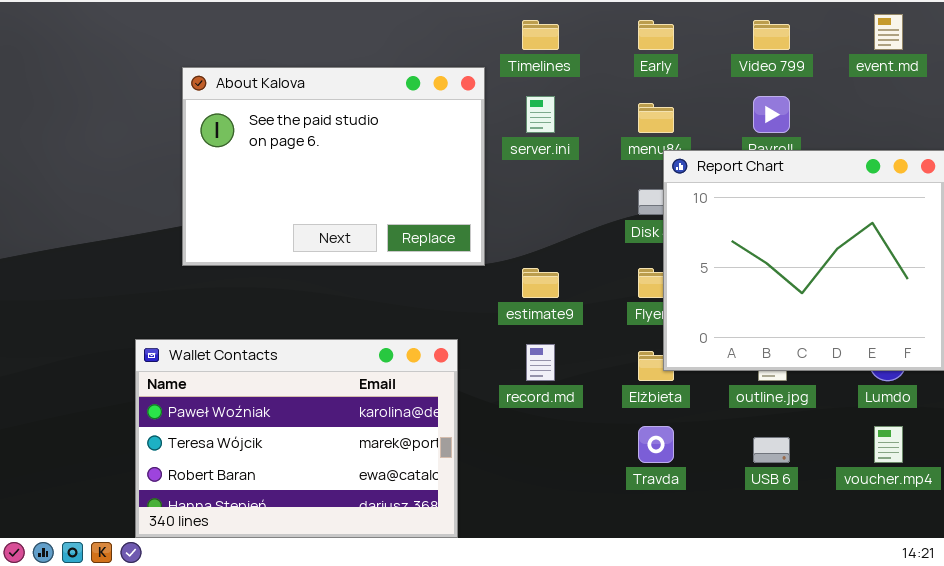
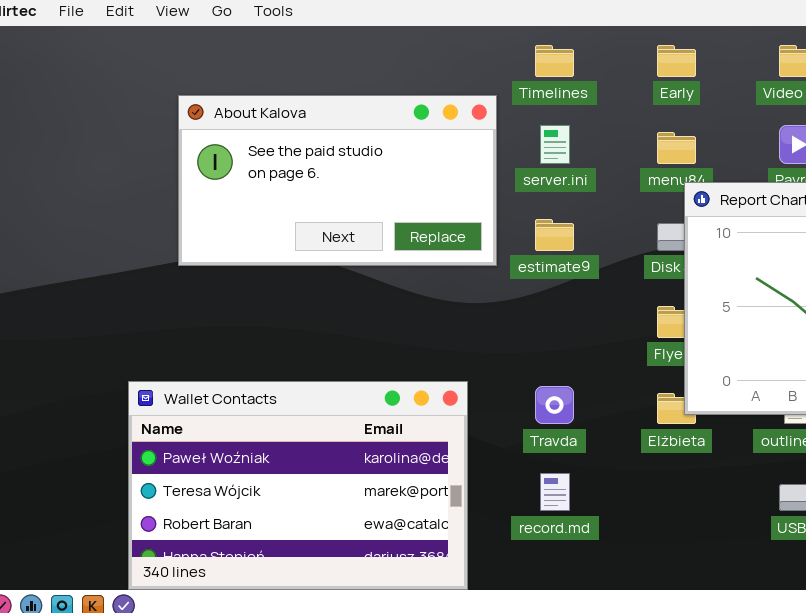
About Kalova: [182,67,485,266] -> [178,95,497,266], resized
estimate9: [522,268,559,298] -> [535,219,574,251], moved
record.md: [526,344,555,381] -> [540,473,570,511], moved
Travda: [638,426,674,463] -> [535,386,574,424], moved

